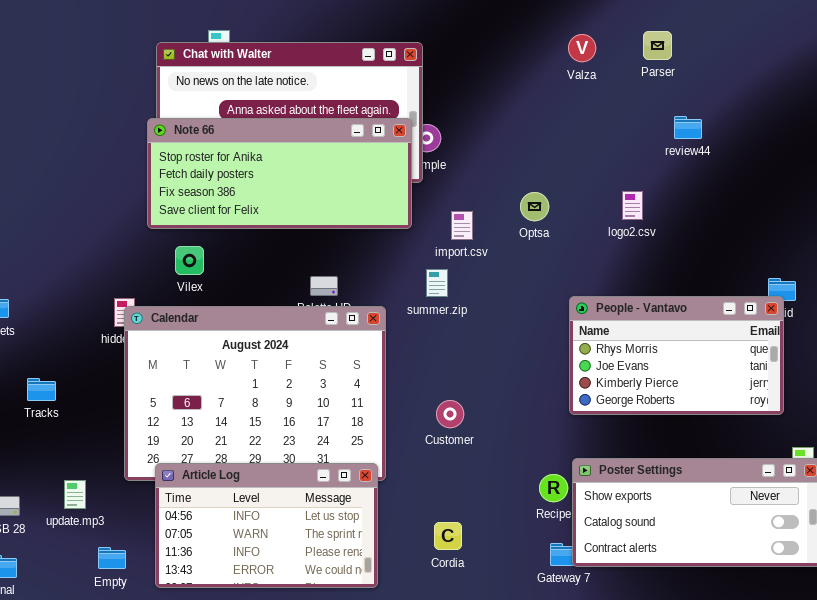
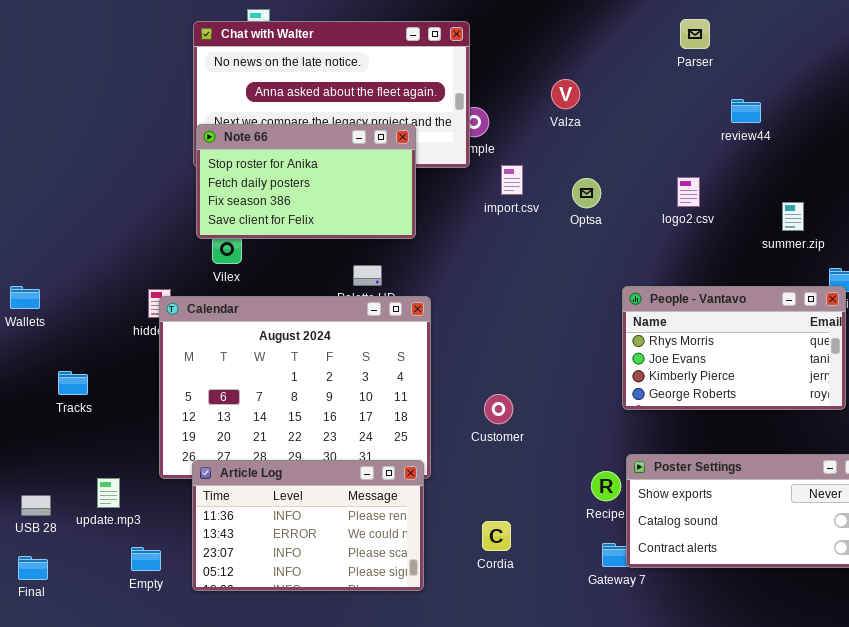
Parser: [643,31,672,60] -> [680,19,710,49], moved
Valza: [568,34,596,62] -> [551,79,580,109], moved
Note 66: [147,118,412,229] -> [196,124,416,239], moved, resized
import.csv: [451,211,473,240] -> [501,165,523,195], moved
summer.zip: [426,269,448,297] -> [782,202,804,231], moved
Article Log: [155,463,378,588] -> [192,460,424,591], scrolled down 2 rows

